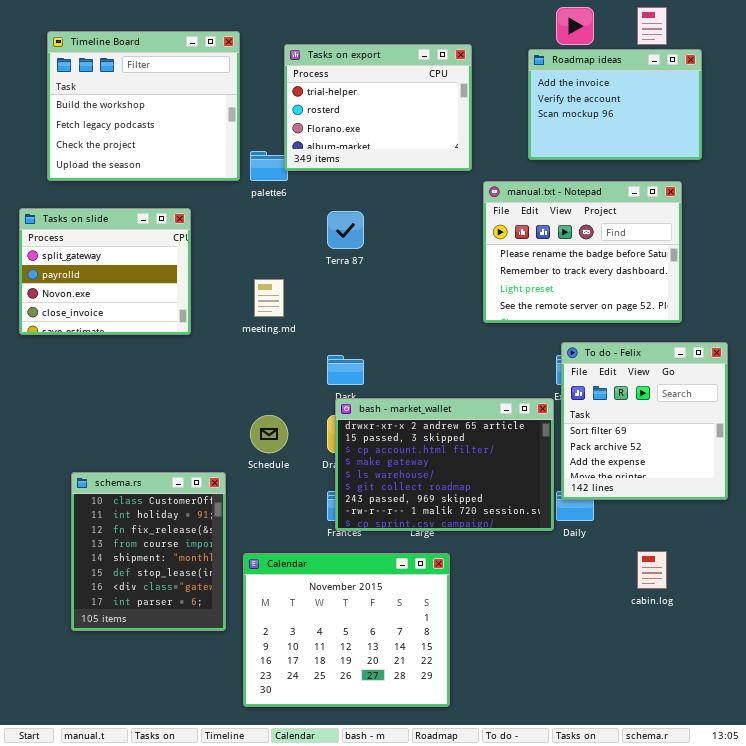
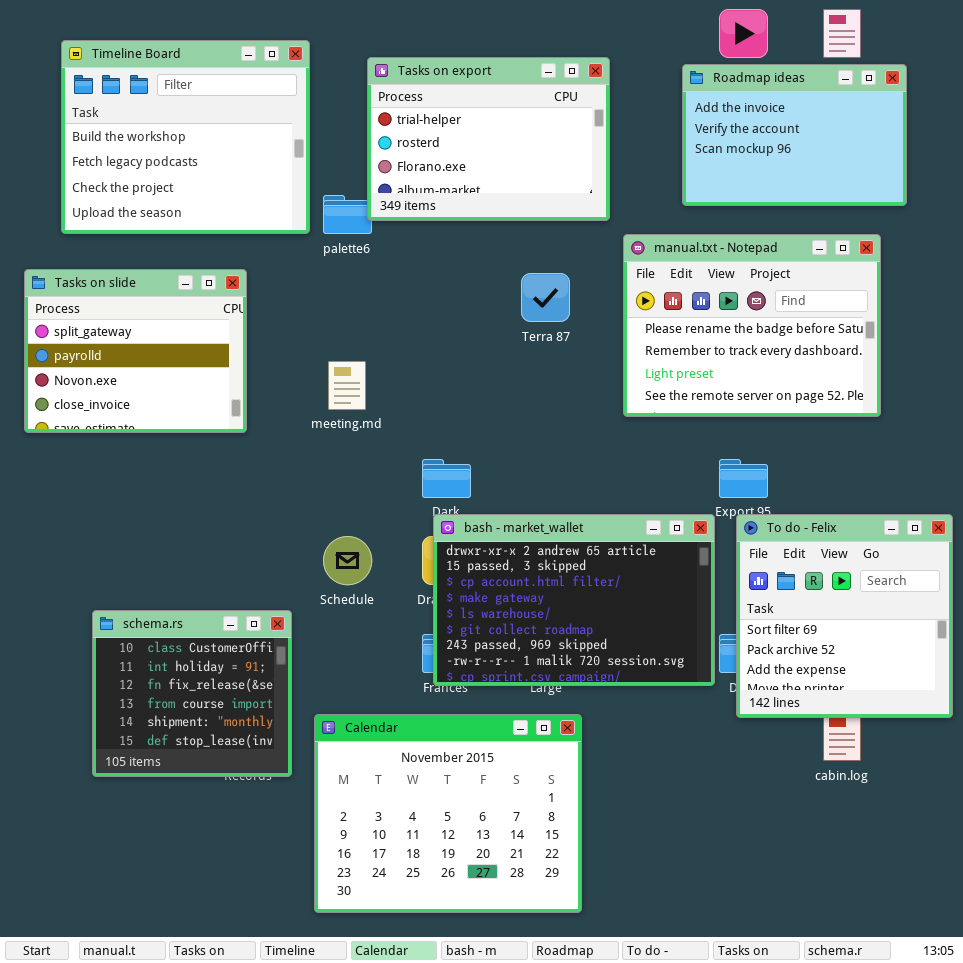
Terra 87: [327,211,364,249] -> [521,273,570,322], moved
To do - Felix: [561,342,728,500] -> [736,514,953,718], moved
schema.rs: [71,472,226,631] -> [92,610,292,777], resized

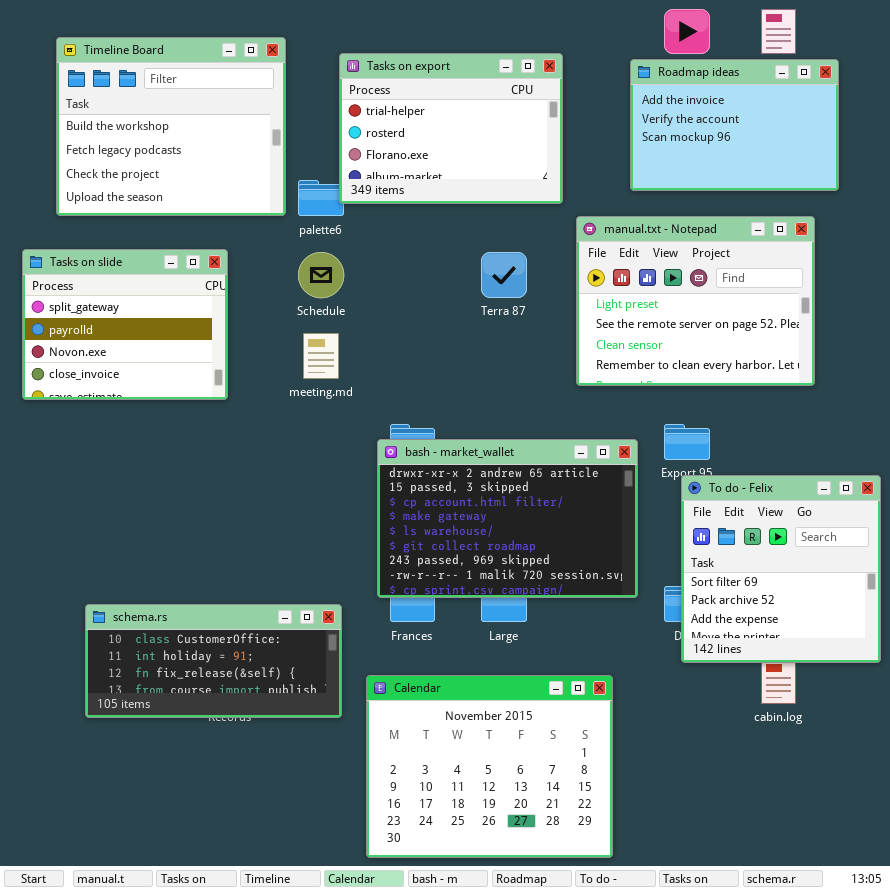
manual.txt - Notepad: [623,234,881,417] -> [576,216,815,386], scrolled down 2 rows
bash - market_wallet: [433,514,715,686] -> [377,439,638,598], moved
Schedule: [323,536,372,585] -> [298,252,344,298], moved
schema.rs: [92,610,292,777] -> [85,604,342,718], resized
Calendar: [314,714,582,913] -> [366,675,613,858], moved

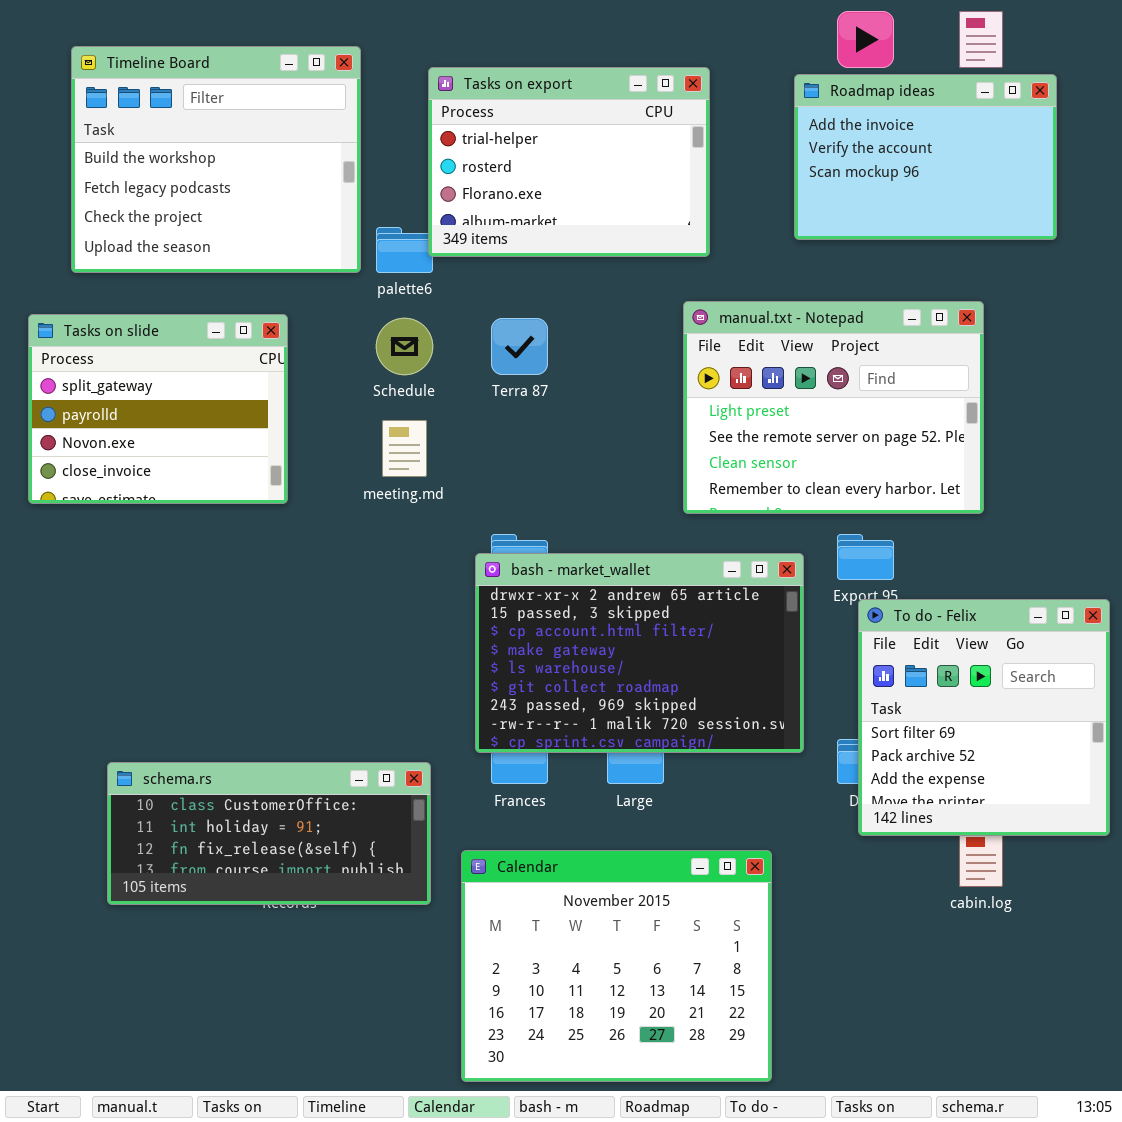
manual.txt - Notepad: [576,216,815,386] -> [683,301,984,514], moved
Terra 87: [481,252,527,298] -> [491,318,548,375], moved

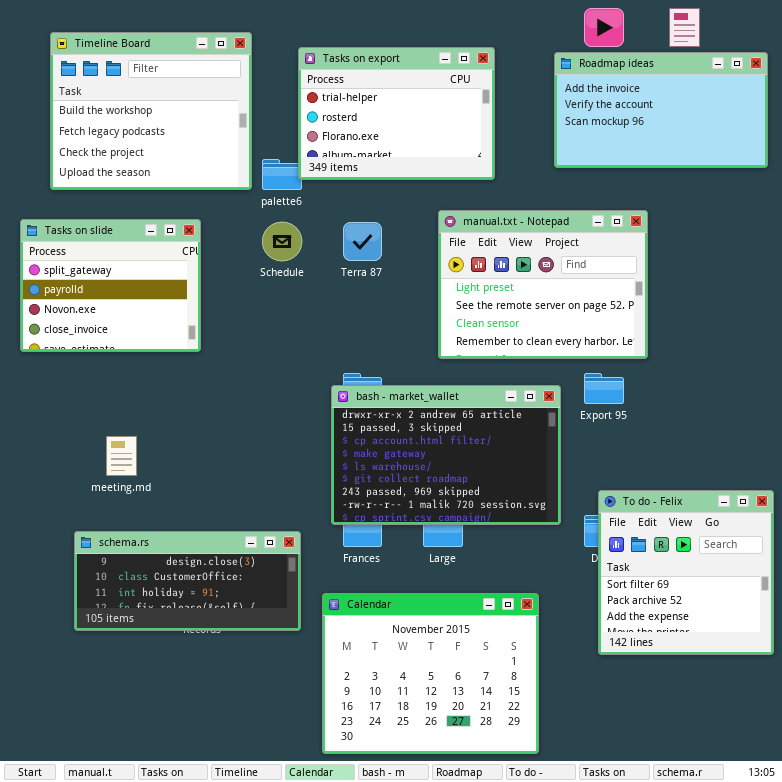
Roadmap ideas: [794,74,1057,240] -> [554,52,768,168], resized
manual.txt - Notepad: [683,301,984,514] -> [438,210,648,359], moved
meeting.md: [382,420,427,477] -> [106,436,137,476], moved
To do - Felix: [858,599,1110,836] -> [598,490,774,655], moved
schema.rs: [107,762,431,905] -> [74,531,301,631], scrolled up 1 row

